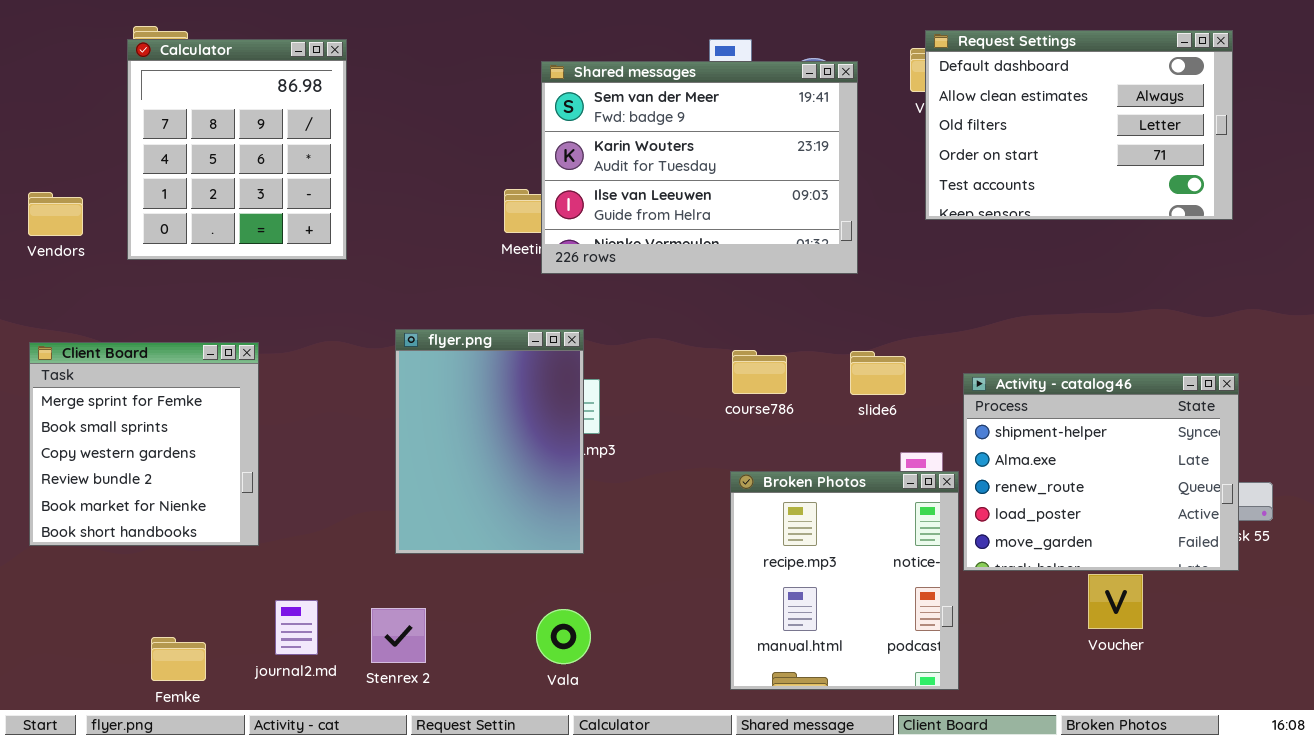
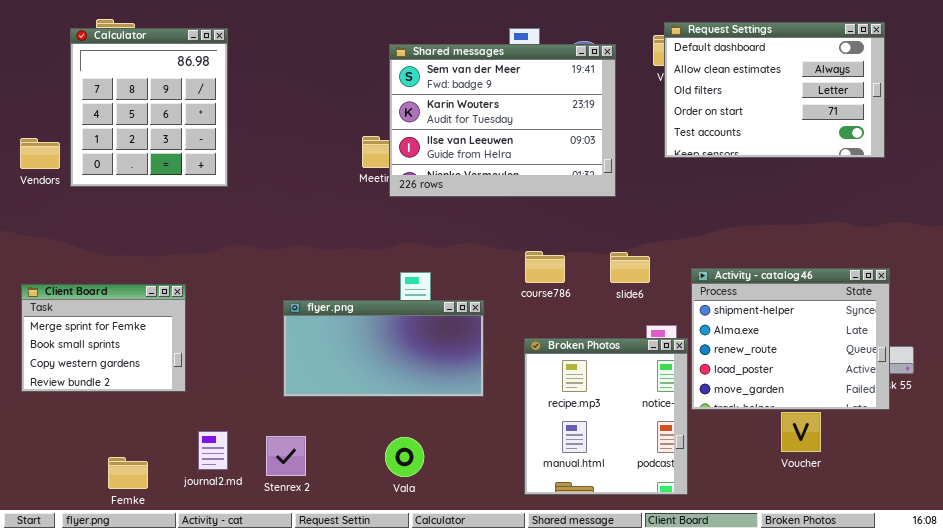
Calculator: [127,39,347,260] -> [70,28,228,187], moved
flyer.png: [395,329,584,554] -> [283,300,484,397], resized
Client Board: [29,342,259,546] -> [21,284,186,392], resized

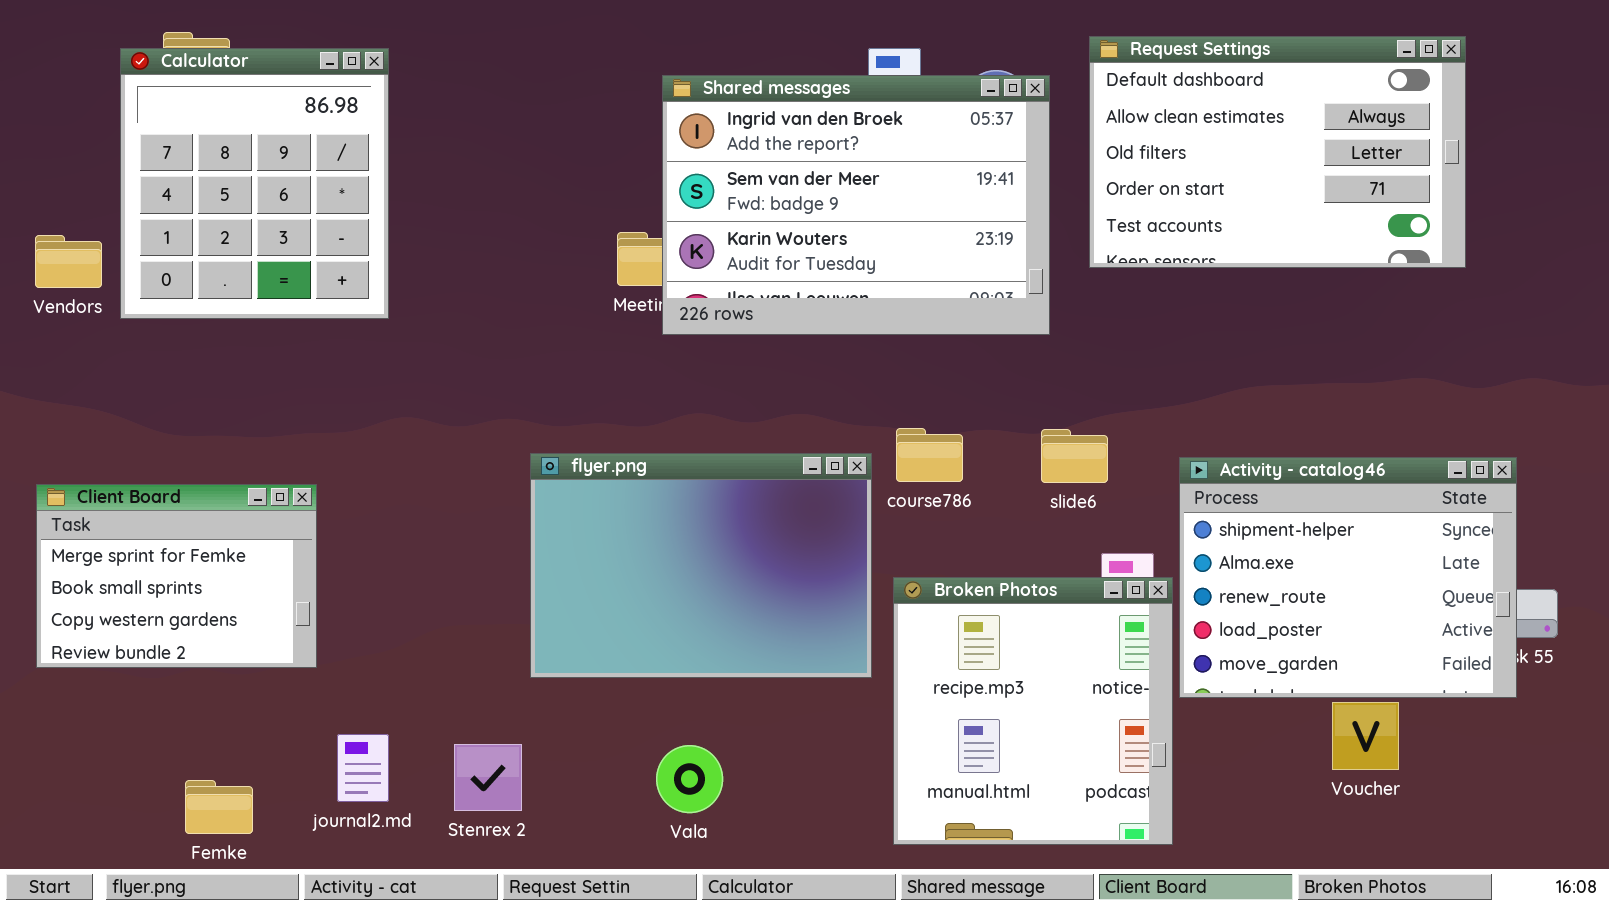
Request Settings: [664,22,885,158] -> [1089,36,1466,268], moved
Shared messages: [389,44,616,197] -> [662,75,1050,335], scrolled up 1 row
flyer.png: [283,300,484,397] -> [530,453,872,678], moved, resized

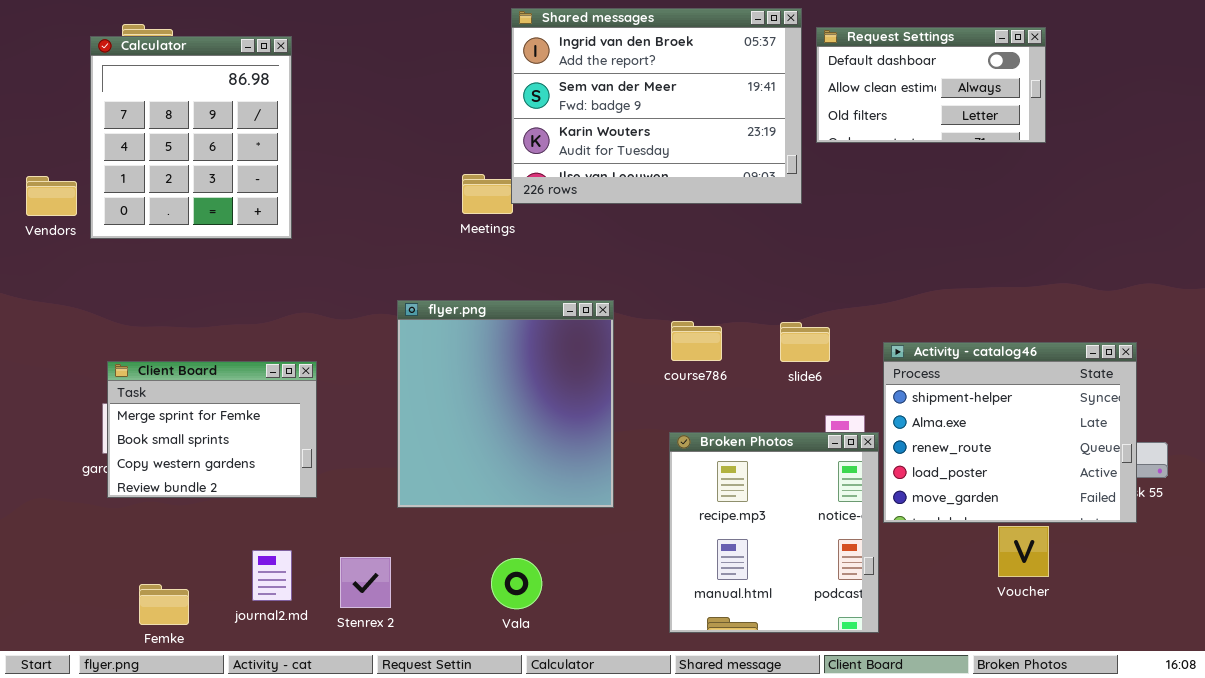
Request Settings: [1089,36,1466,268] -> [816,27,1046,143], resized
Shared messages: [662,75,1050,335] -> [511,8,802,204], moved
flyer.png: [530,453,872,678] -> [397,300,614,508], resized
Client Board: [36,484,317,668] -> [107,361,317,498], moved

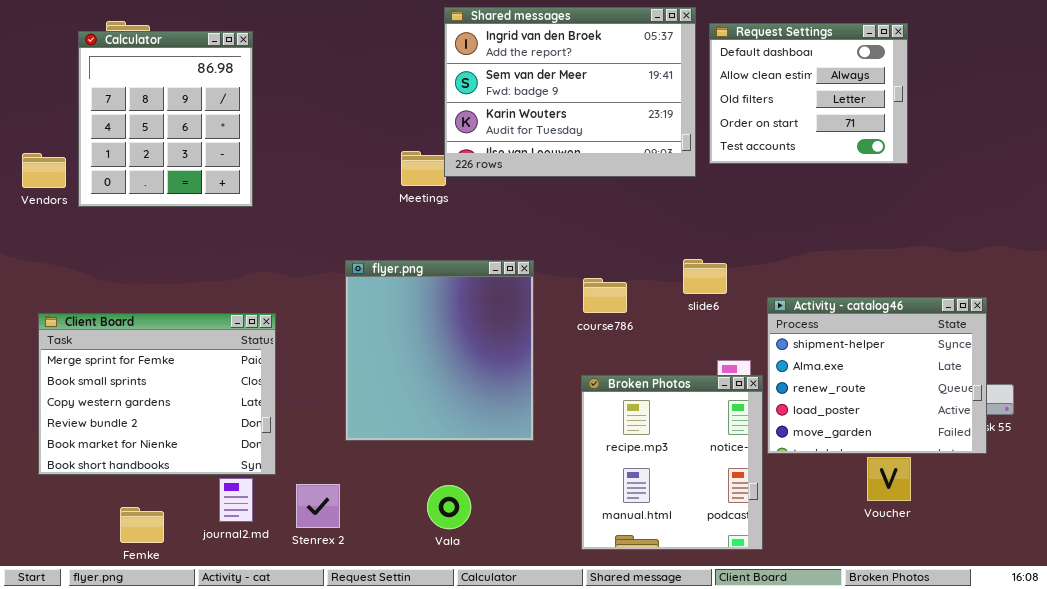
Request Settings: [816,27,1046,143] -> [709,23,908,164], resized
slide6: [780,322,830,362] -> [683,259,727,294], moved
Client Board: [107,361,317,498] -> [38,313,276,475], resized

